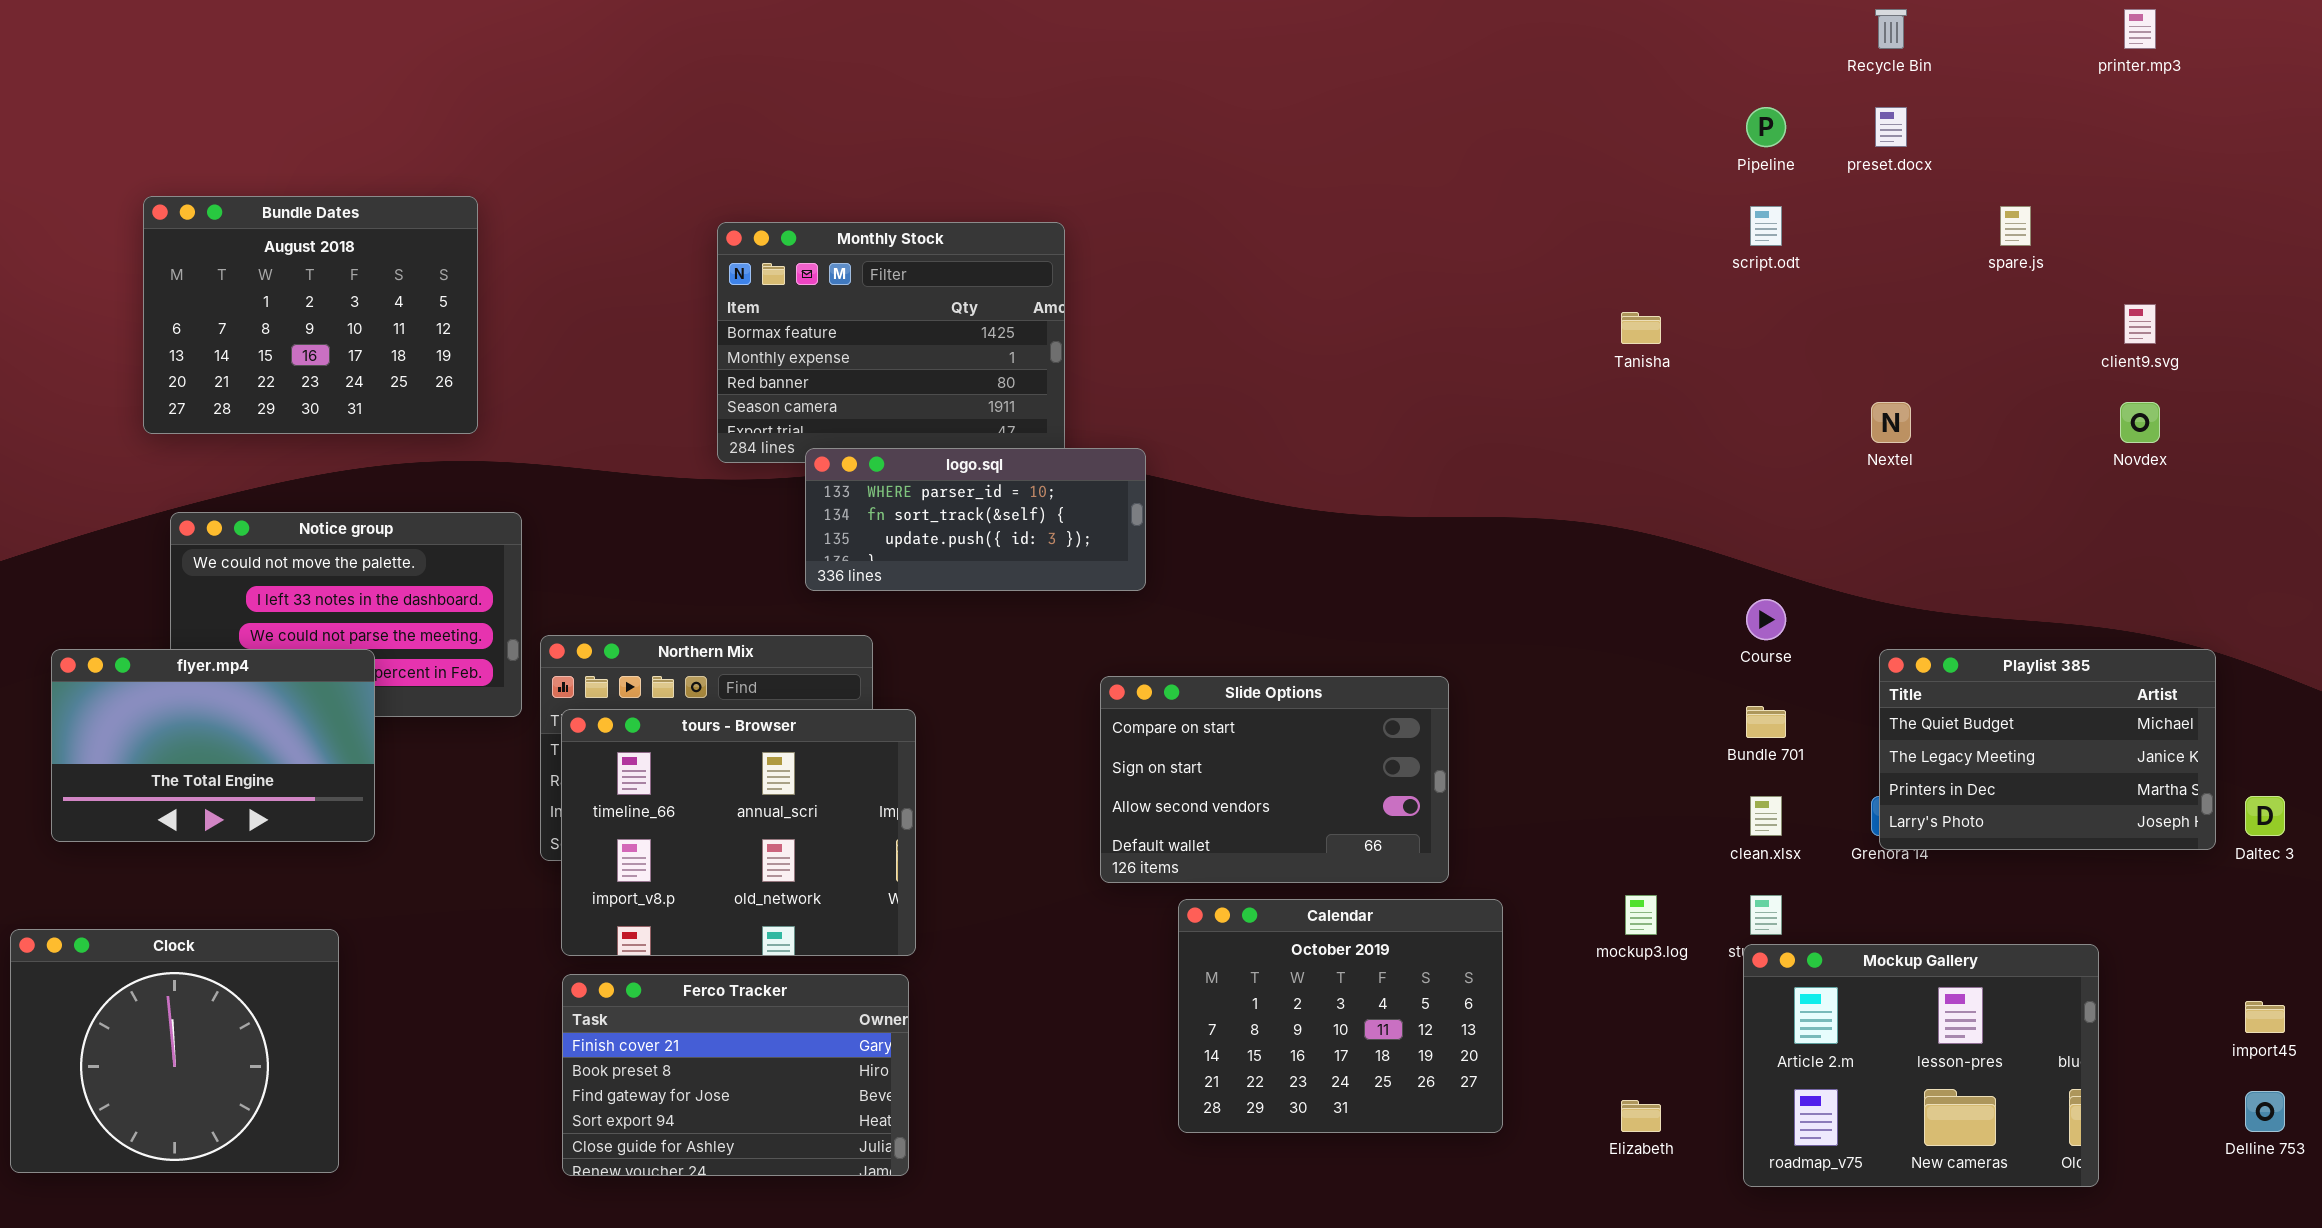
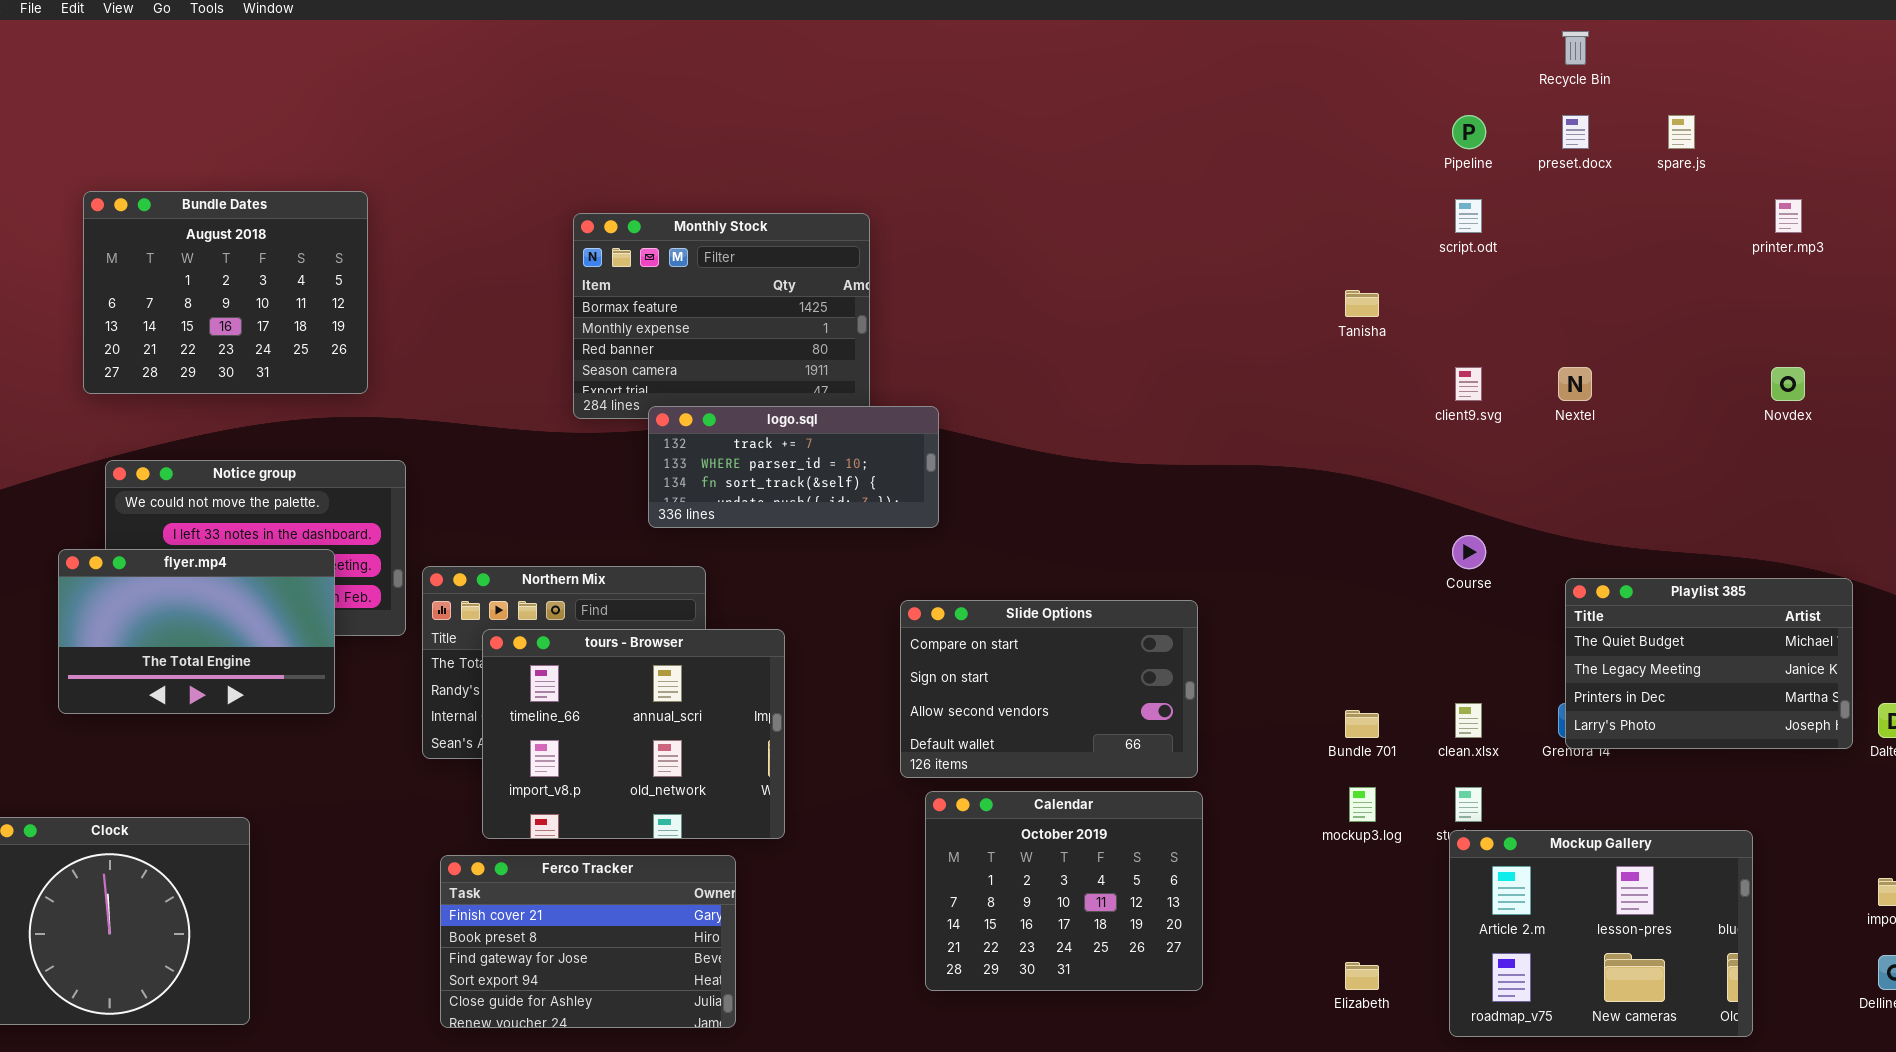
printer.mp3: [2124,9,2156,49] -> [1775,199,1802,233], moved
spare.js: [2000,206,2031,246] -> [1668,115,1695,149], moved
client9.svg: [2124,304,2156,344] -> [1455,367,1482,401], moved
logo.sql: [805,448,1146,591] -> [648,406,939,528], scrolled up 1 row
flyer.mp4: [51,649,375,842] -> [58,549,335,714], moved
Bundle 701: [1746,706,1786,738] -> [1345,710,1379,738], moved
tours - Browser: [561,709,916,956] -> [482,629,785,839], moved
Calendar: [1178,899,1503,1133] -> [925,791,1203,991], moved

